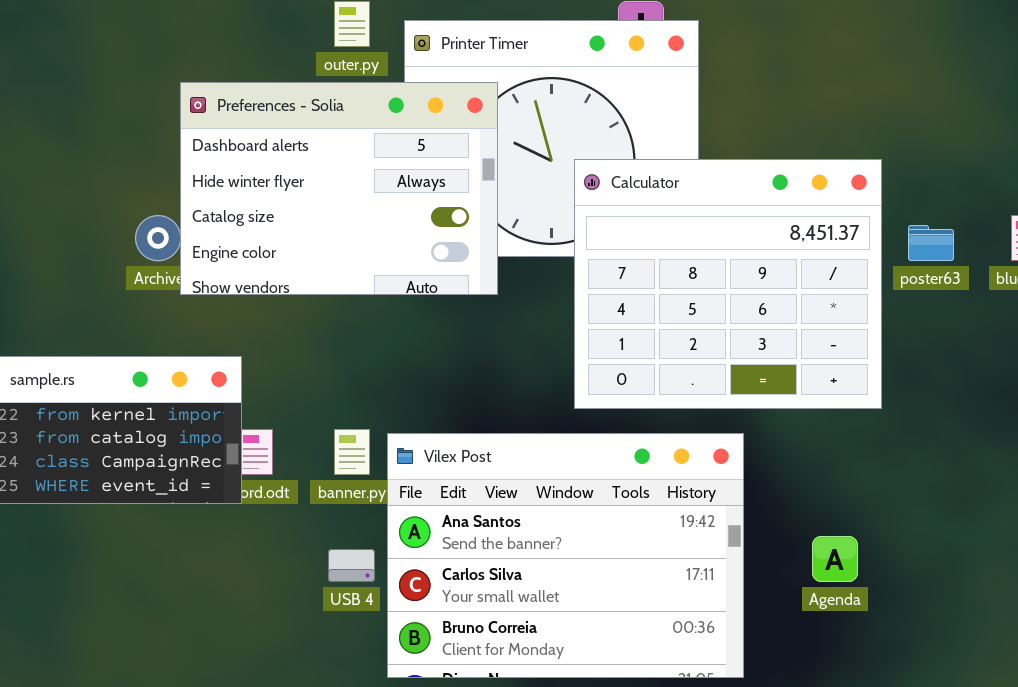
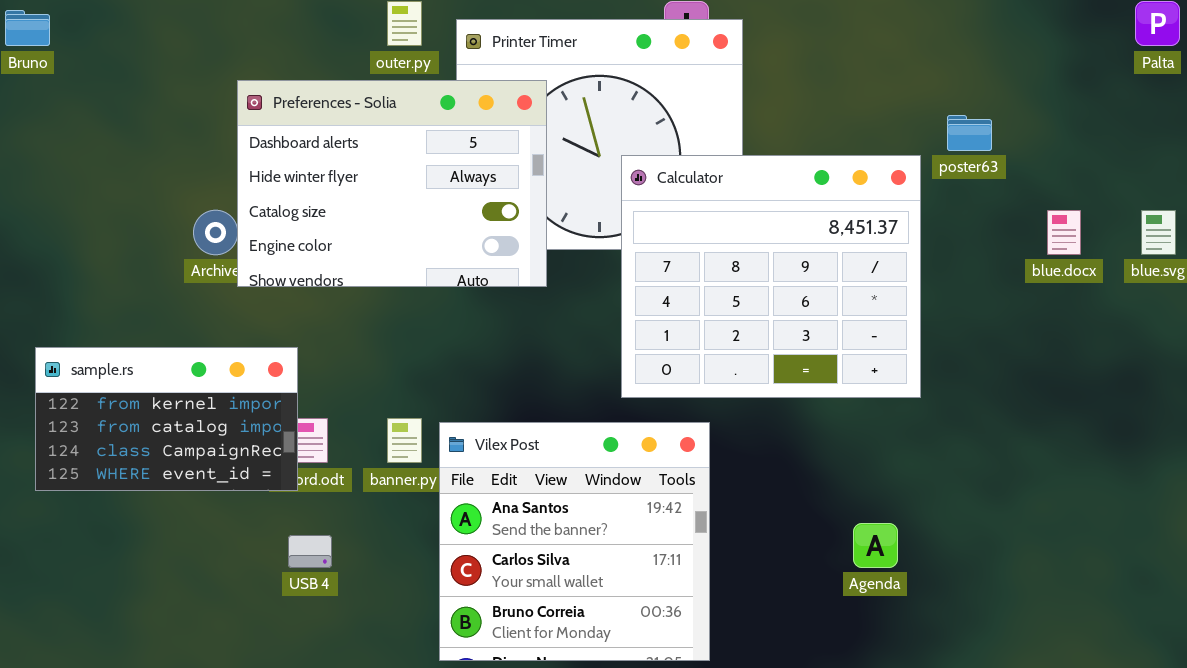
poster63: [908,225,954,261] -> [947,115,992,151], moved
Vilex Post: [387,433,744,678] -> [439,422,710,661], resized
USB 4: [328,549,375,582] -> [288,535,332,568], moved

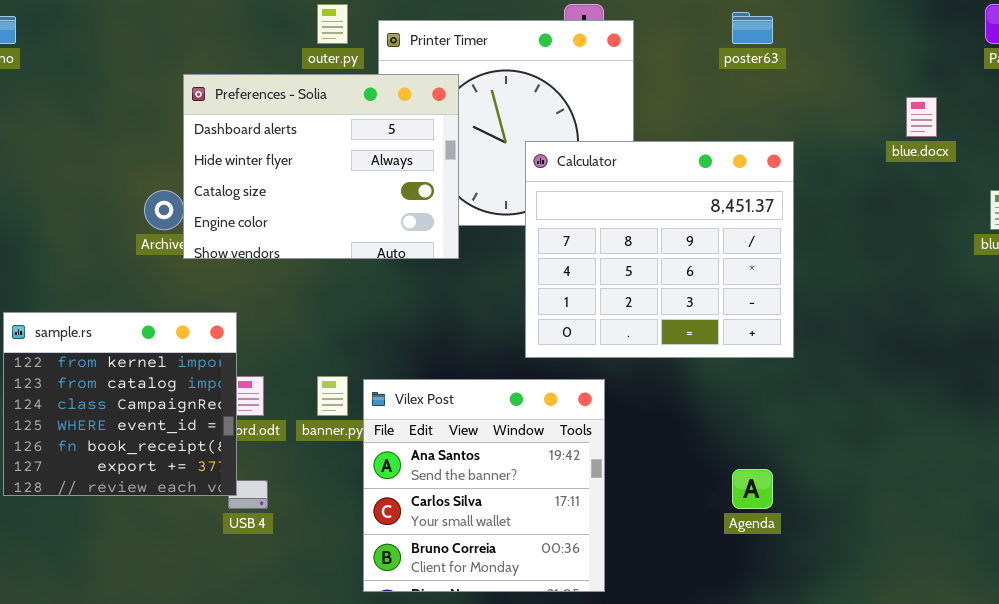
poster63: [947,115,992,151] -> [732,12,773,44], moved
blue.docx: [1047,210,1081,255] -> [906,97,937,137], moved
sample.rs: [35,347,298,491] -> [3,312,237,496], resized

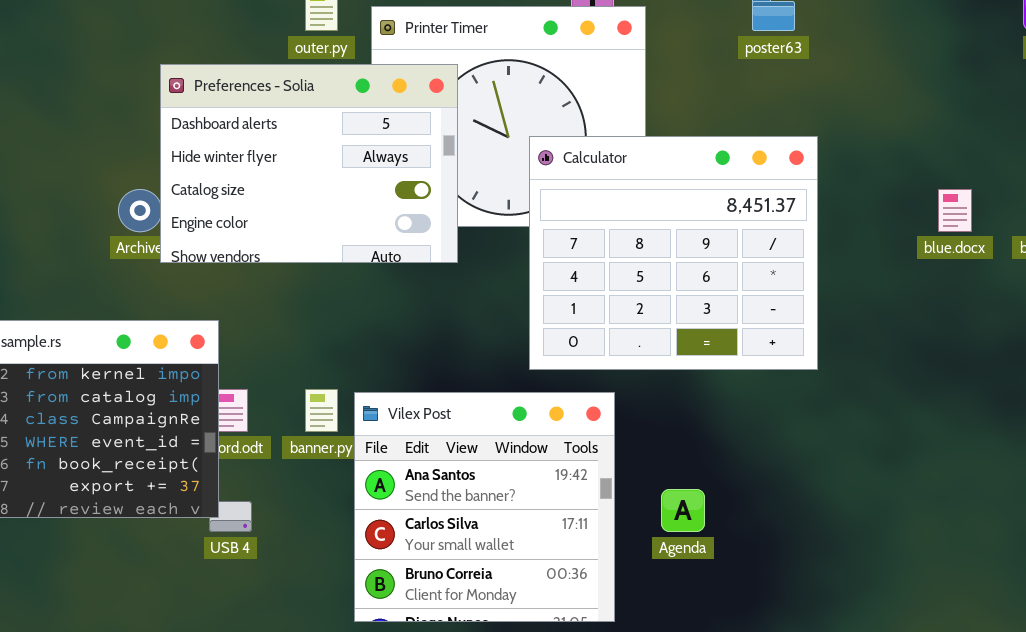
blue.docx: [906,97,937,137] -> [938,189,972,232], moved
Agenda: [732,469,773,509] -> [661,489,705,532], moved

